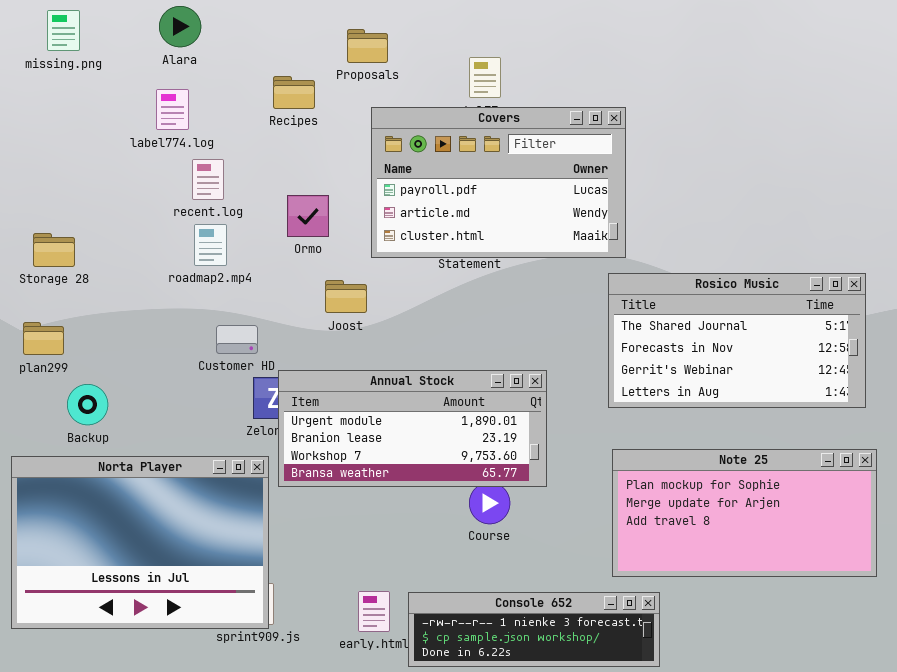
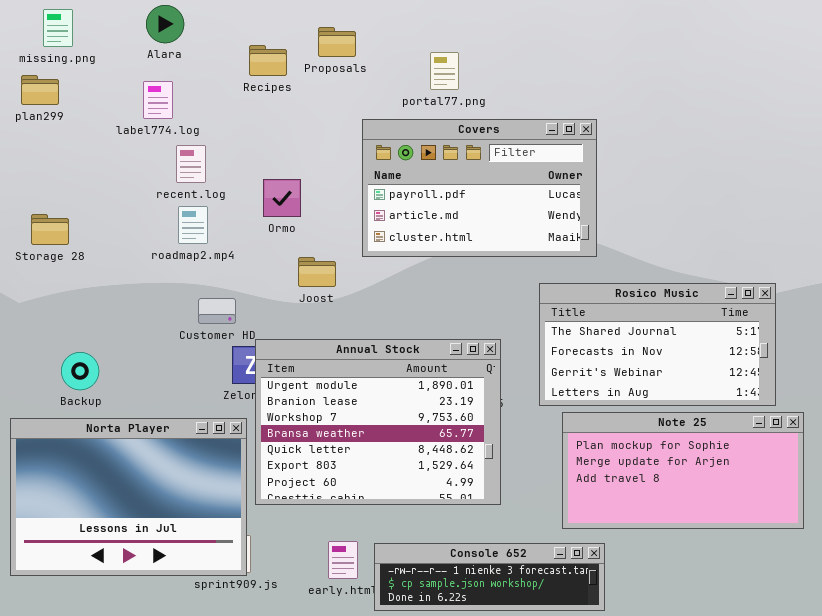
Recipes: [273,76,315,109] -> [249,45,287,76], moved
Covers: [371,107,626,258] -> [362,119,597,257], moved
Rosico Music: [608,273,866,408] -> [539,283,776,406], moved
plan299: [23,322,64,355] -> [21,75,59,105], moved
Annual Stock: [278,370,547,487] -> [255,339,501,505], resized

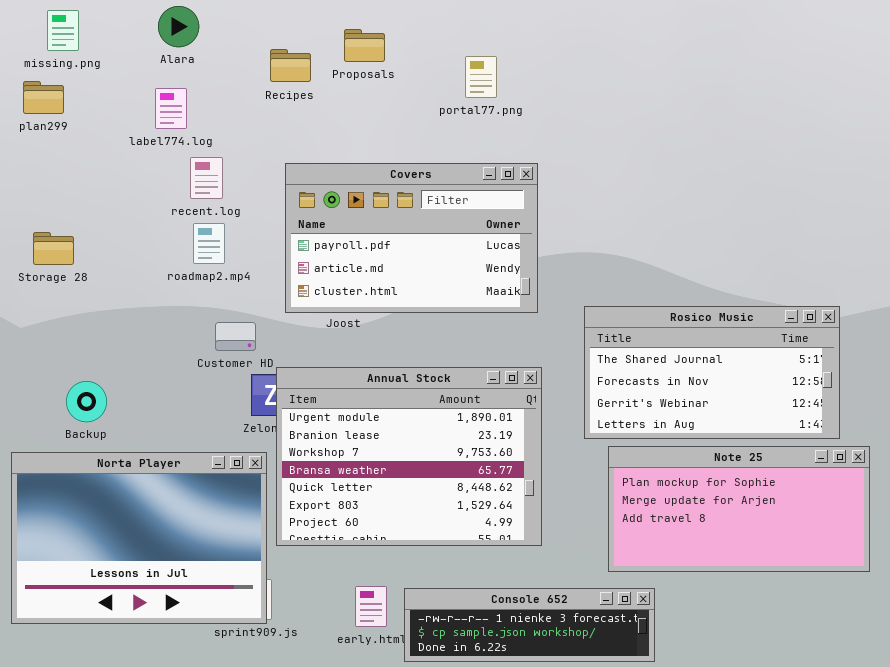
Covers: [362,119,597,257] -> [285,163,538,313], moved

